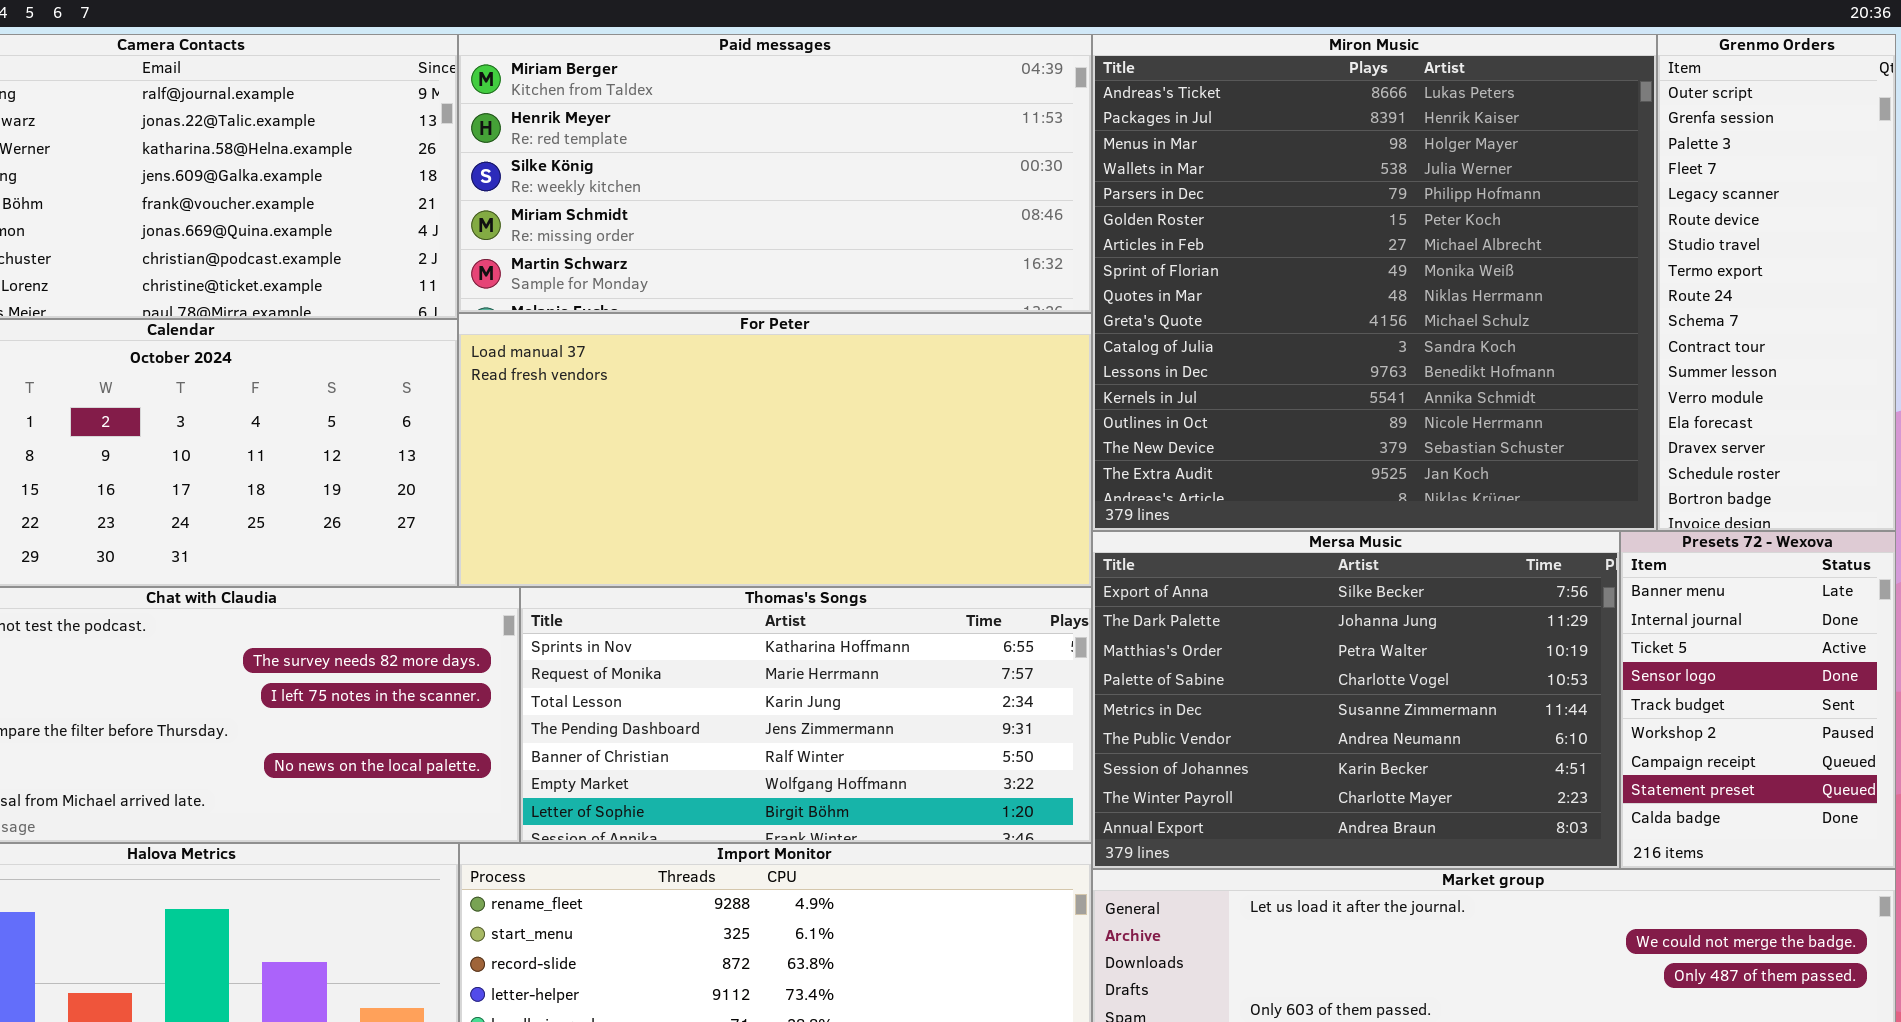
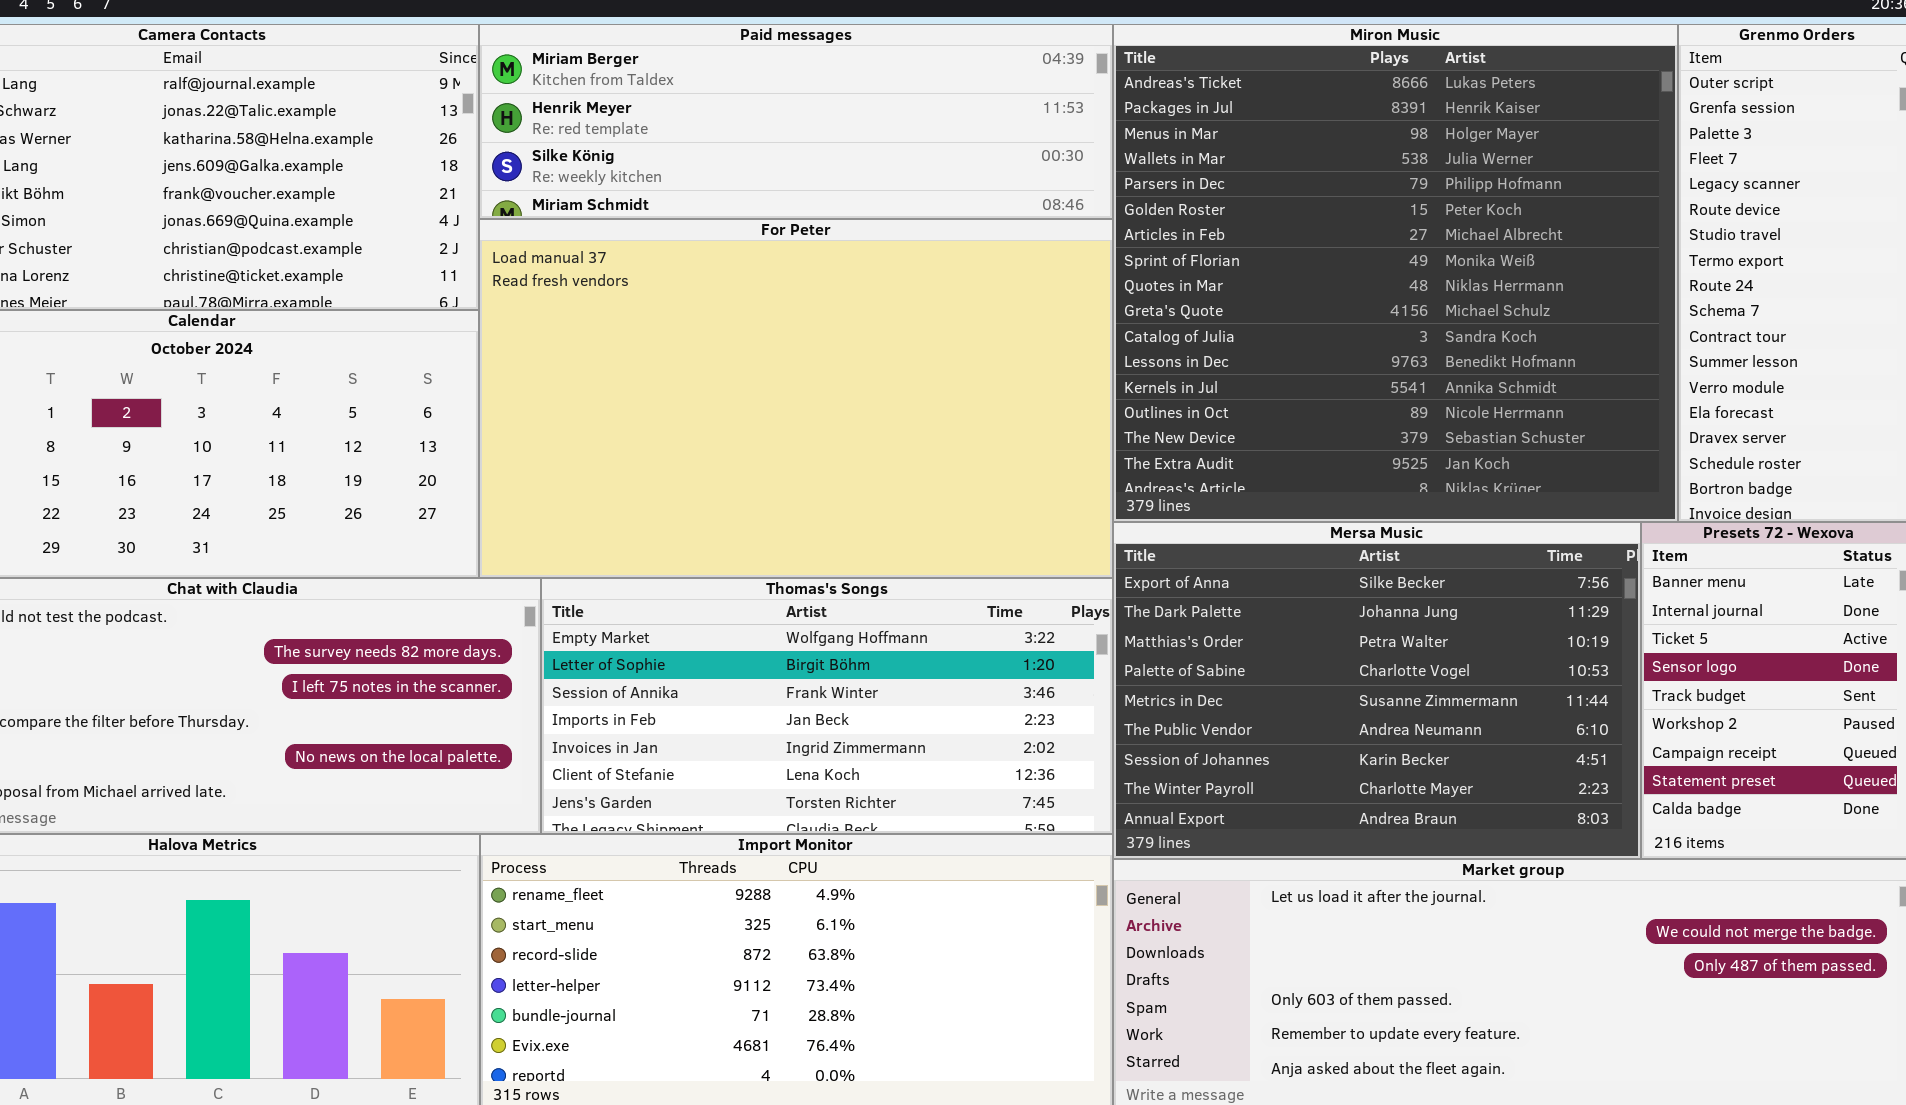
Paid messages: [458,34,1092,313] -> [479,24,1113,219], resized
For Peter: [458,313,1092,587] -> [479,219,1113,578], resized
Thomas's Songs: [520,587,1092,843] -> [541,578,1113,834], scrolled down 5 rows

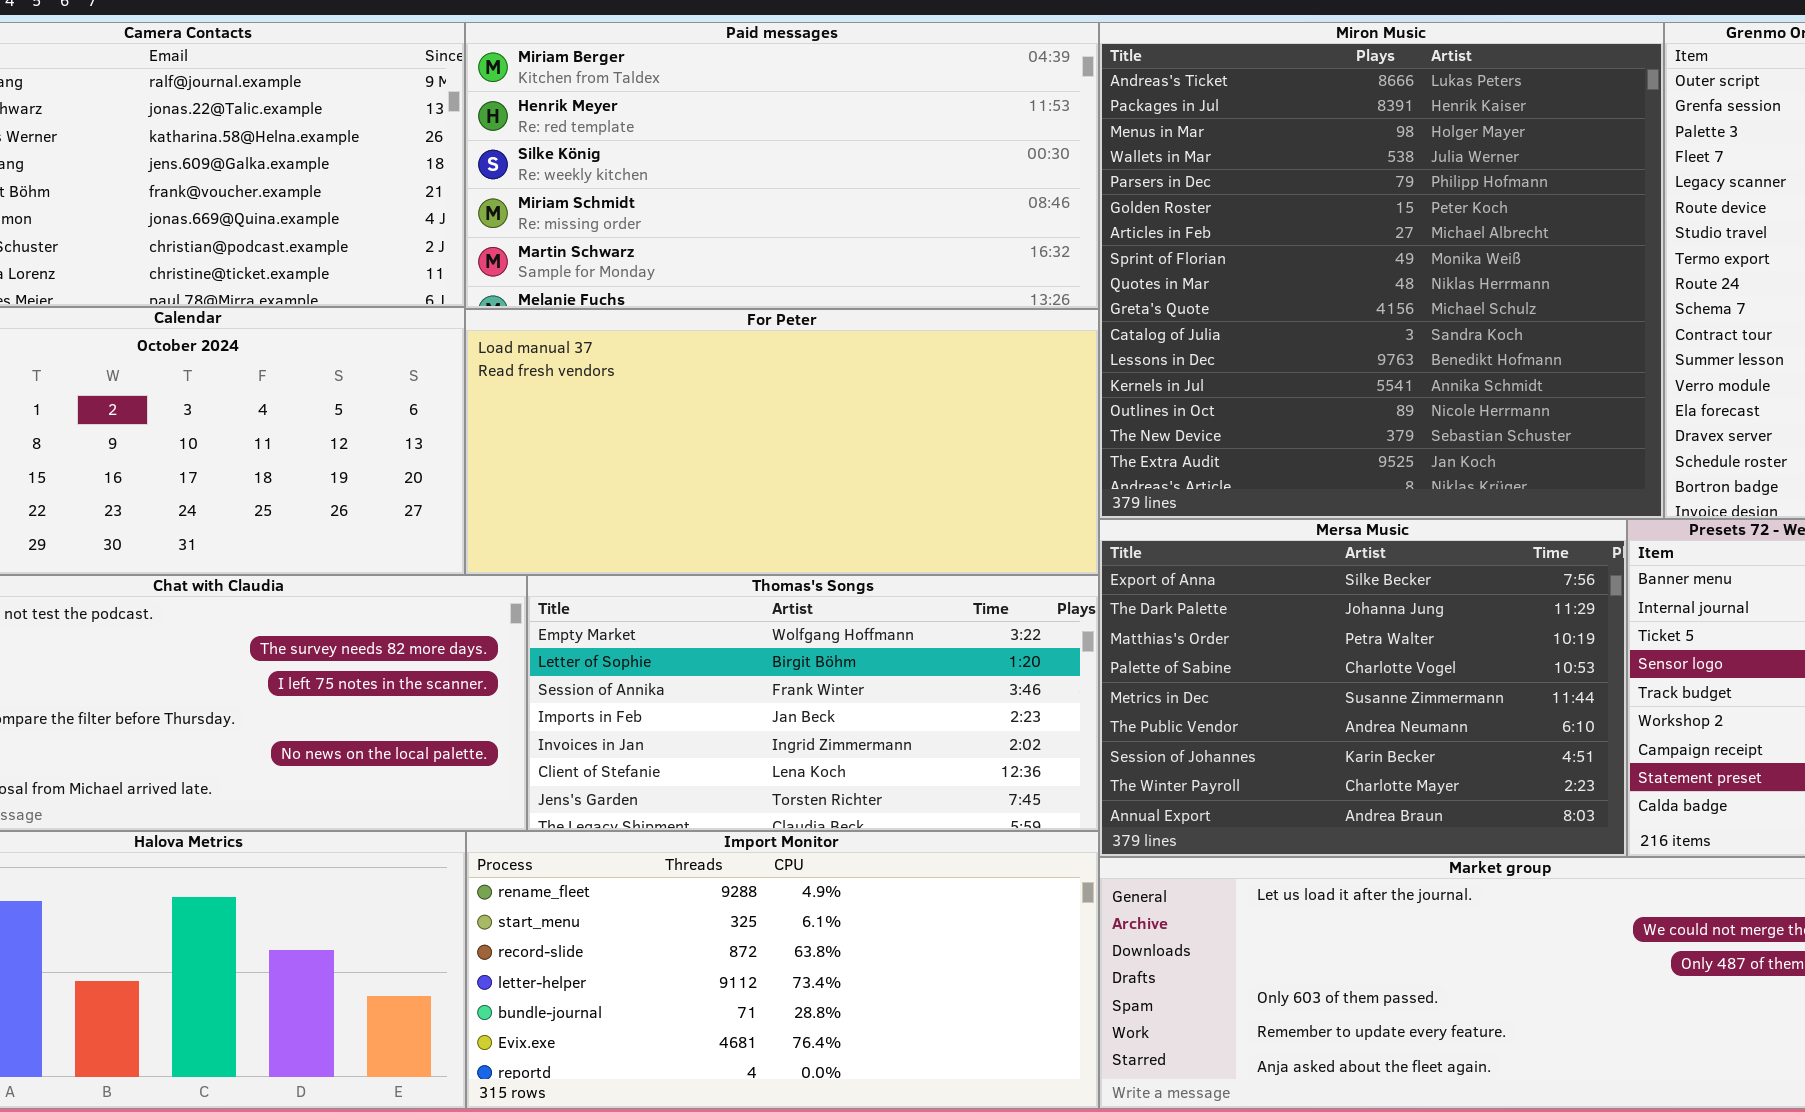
Paid messages: [479,24,1113,219] -> [465,22,1099,309], resized
For Peter: [479,219,1113,578] -> [465,309,1099,575], resized

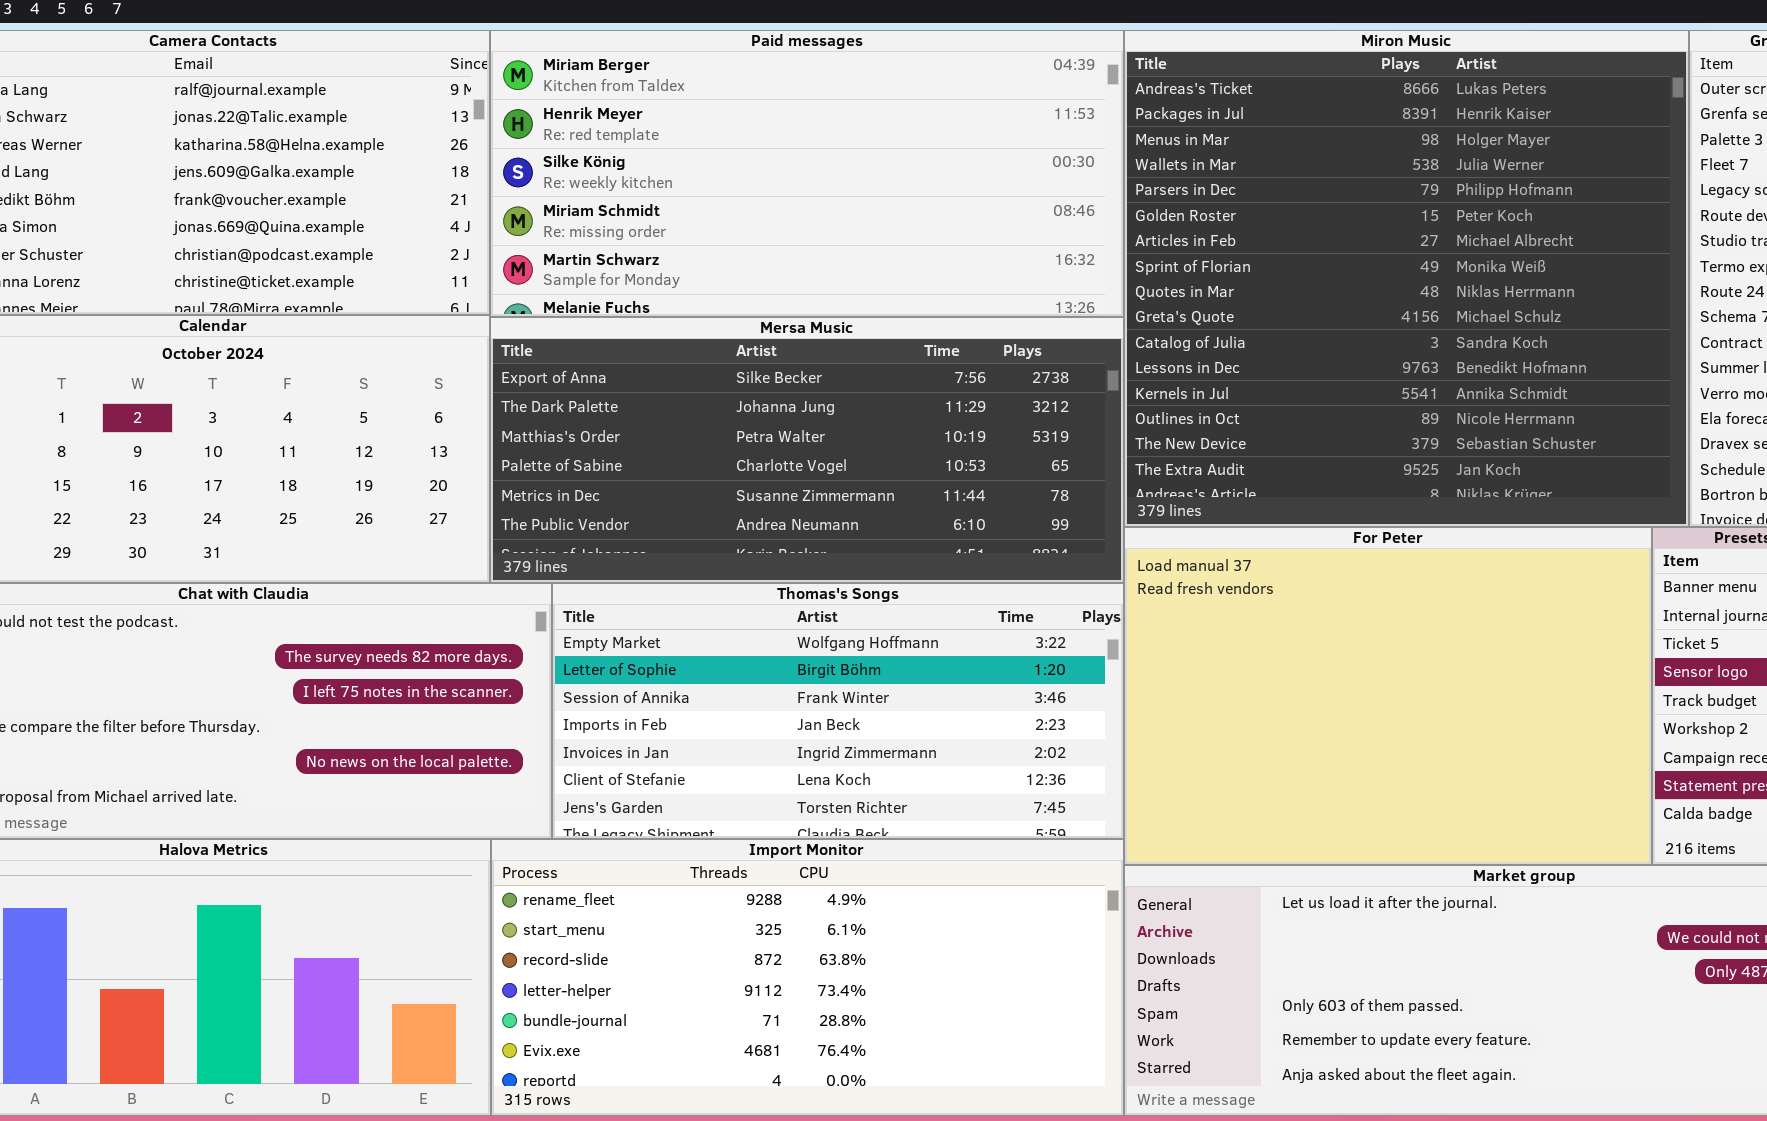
For Peter: [465,309,1099,575] -> [1124,527,1652,865], moved, resized
Mersa Music: [1099,519,1627,857] -> [490,317,1124,583], moved, resized

